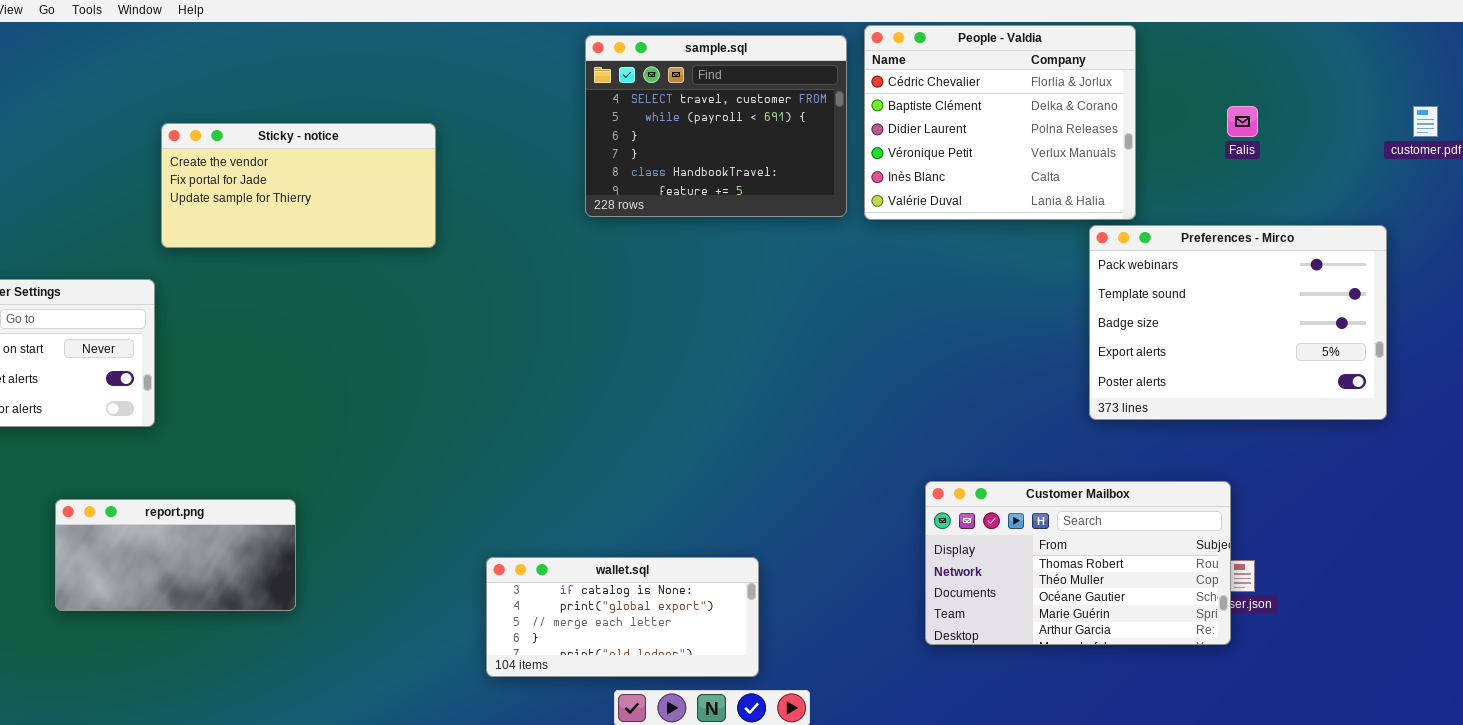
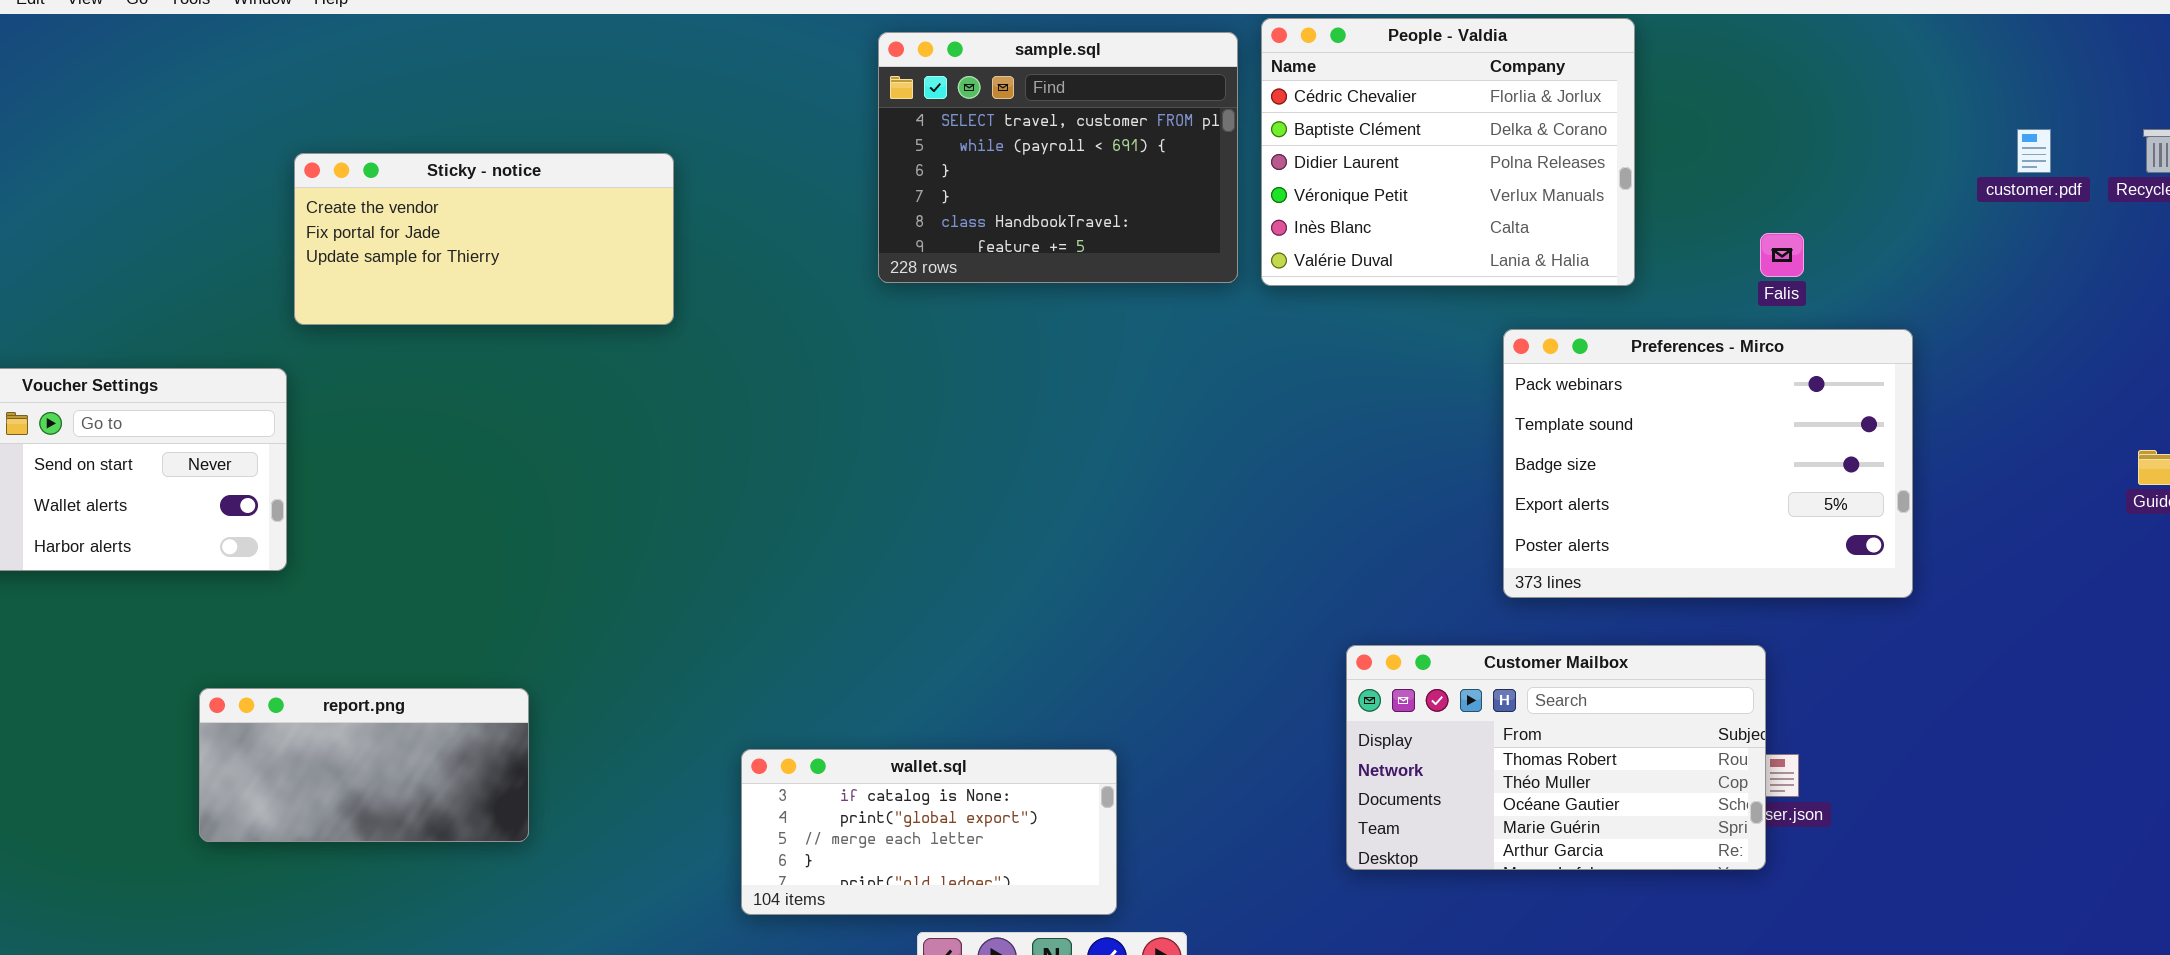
Falis: [1227,106,1258,137] -> [1760,233,1804,277], moved
Preferences - Mirco: [1089,225,1387,420] -> [1503,329,1913,598], moved
report.png: [55,499,296,611] -> [199,688,529,842], moved

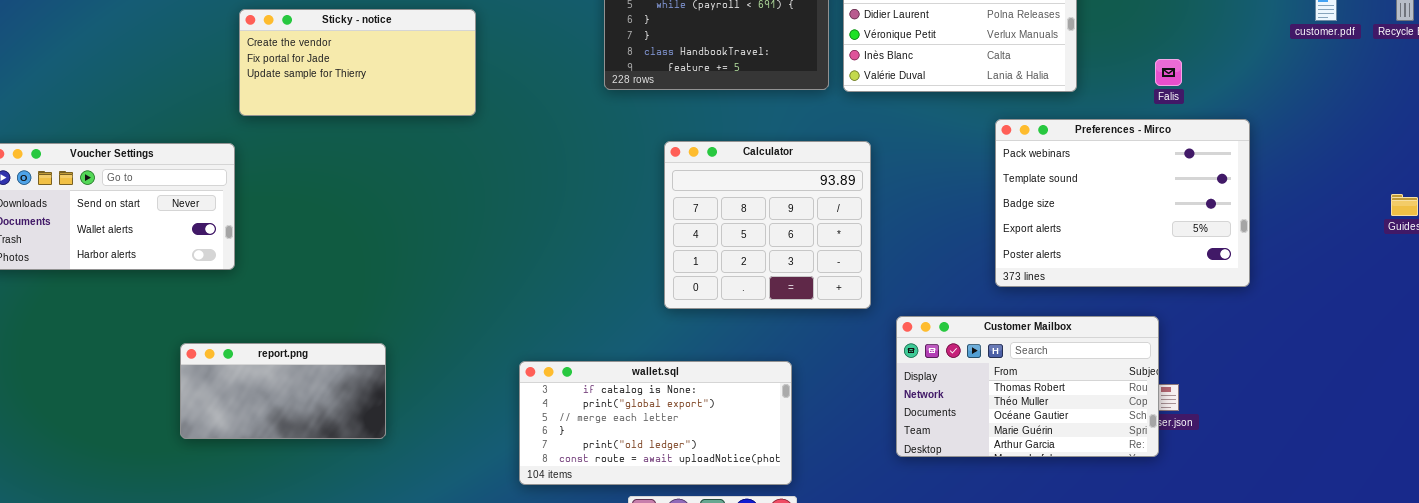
Calculator: none -> [664,141,871,309], opened
wallet.sql: [741,749,1117,915] -> [519,361,792,485], resized

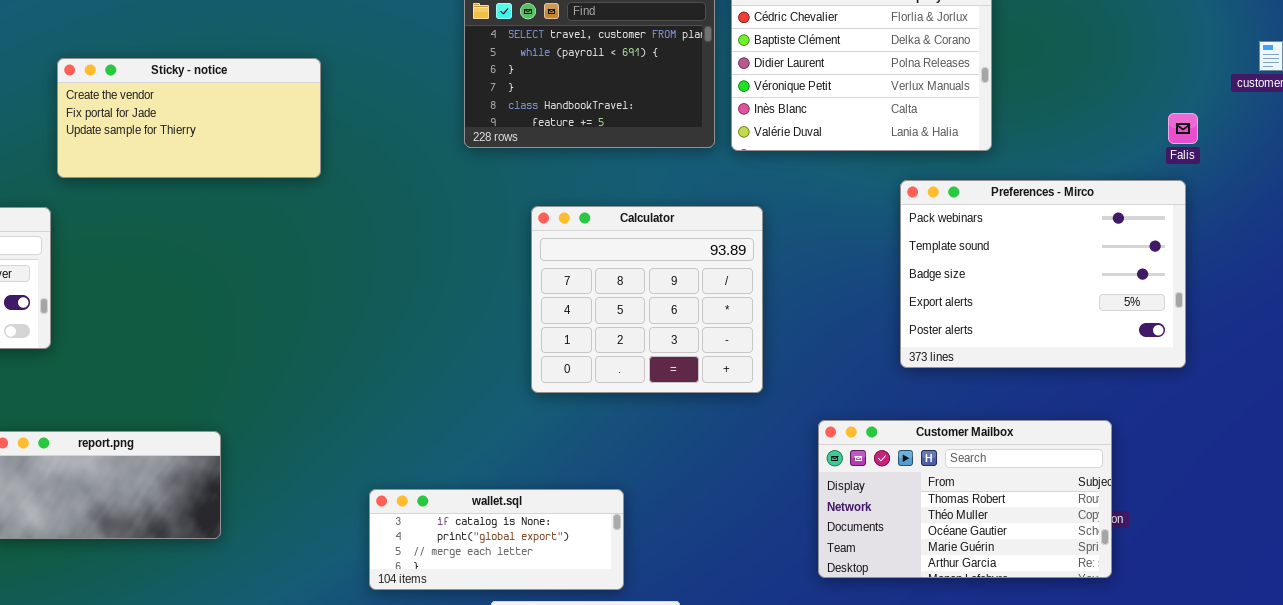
Falis: [1155,59,1182,86] -> [1168,113,1198,144], moved
Customer Mailbox: [896,316,1159,457] -> [818,420,1112,578], moved
wallet.sql: [519,361,792,485] -> [369,489,624,590], resized

